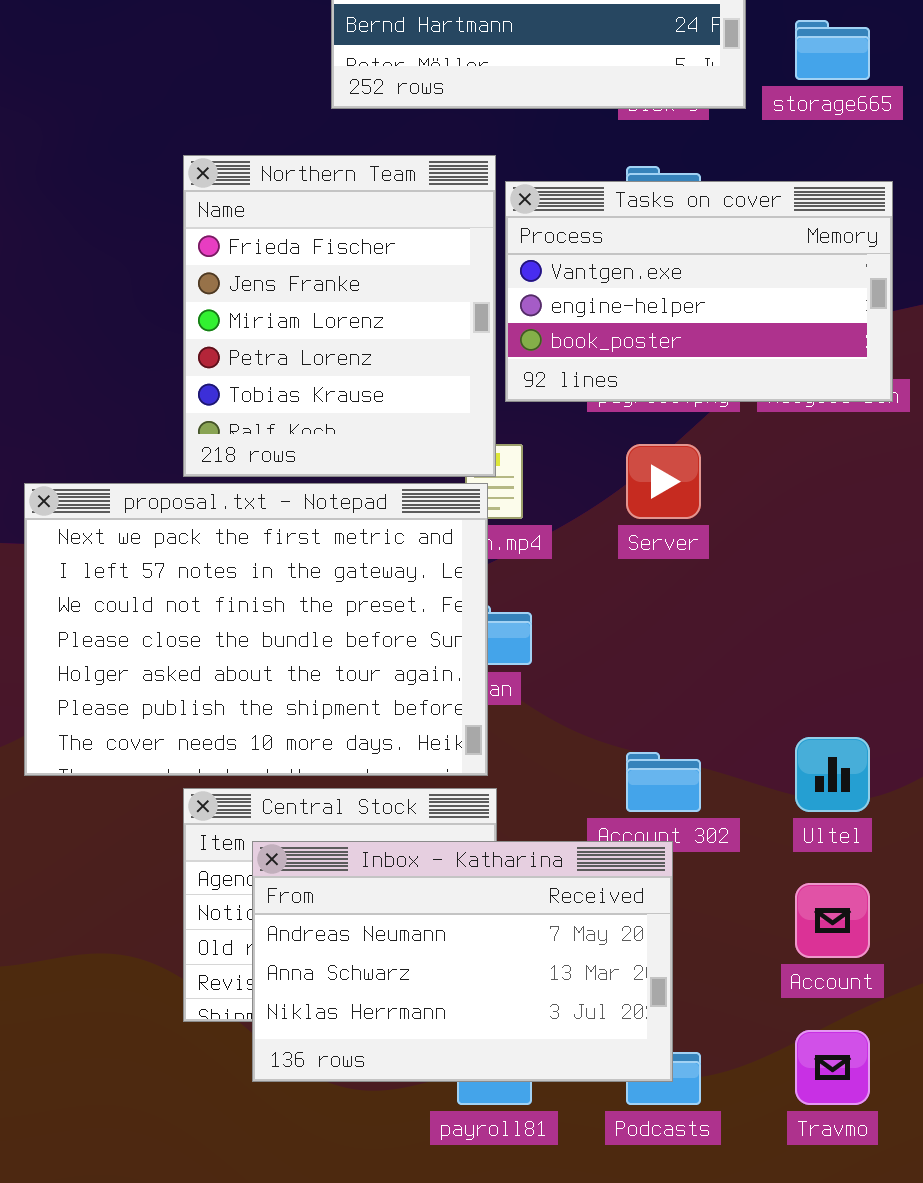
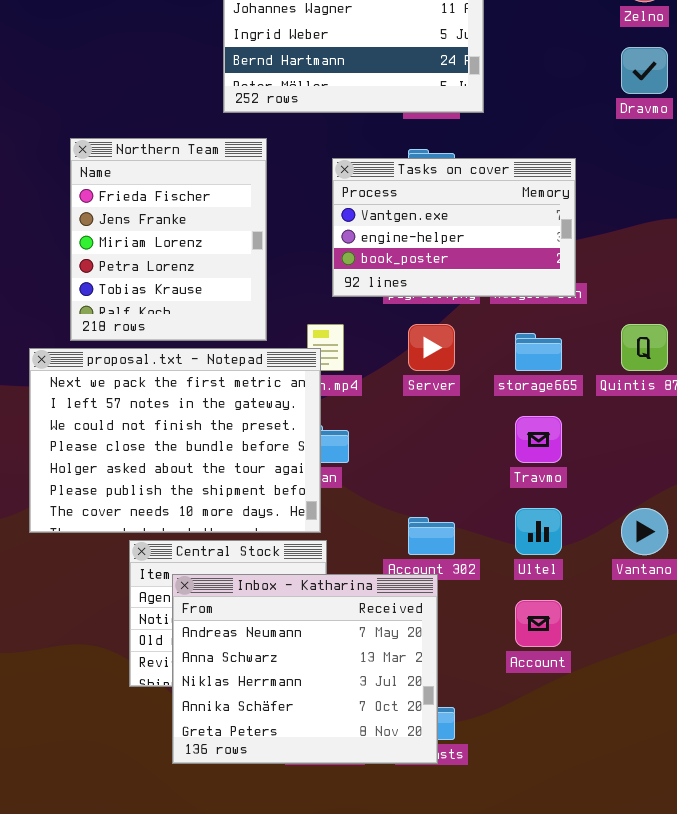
storage665: [795,20,870,80] -> [515,333,562,371], moved
Northern Team: [183,155,496,477] -> [70,138,267,341], moved
Inbox - Katharina: [252,841,673,1082] -> [172,574,438,764], resized
Travmo: [795,1030,870,1105] -> [515,416,562,463], moved

